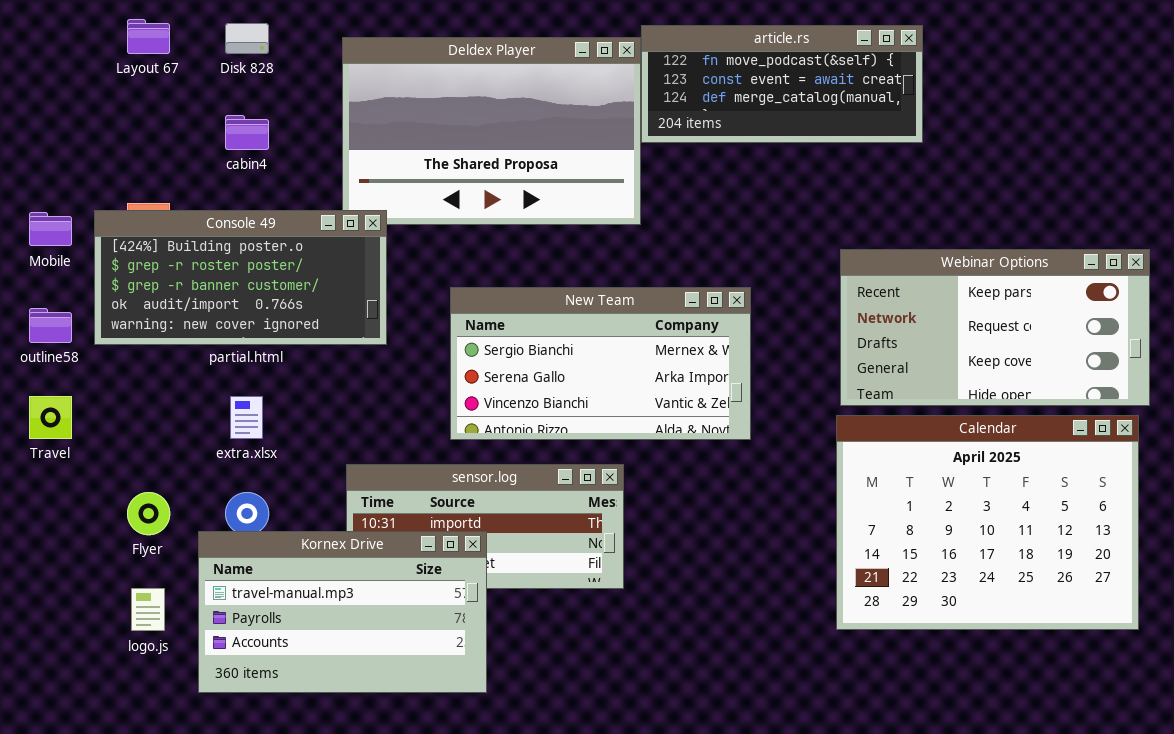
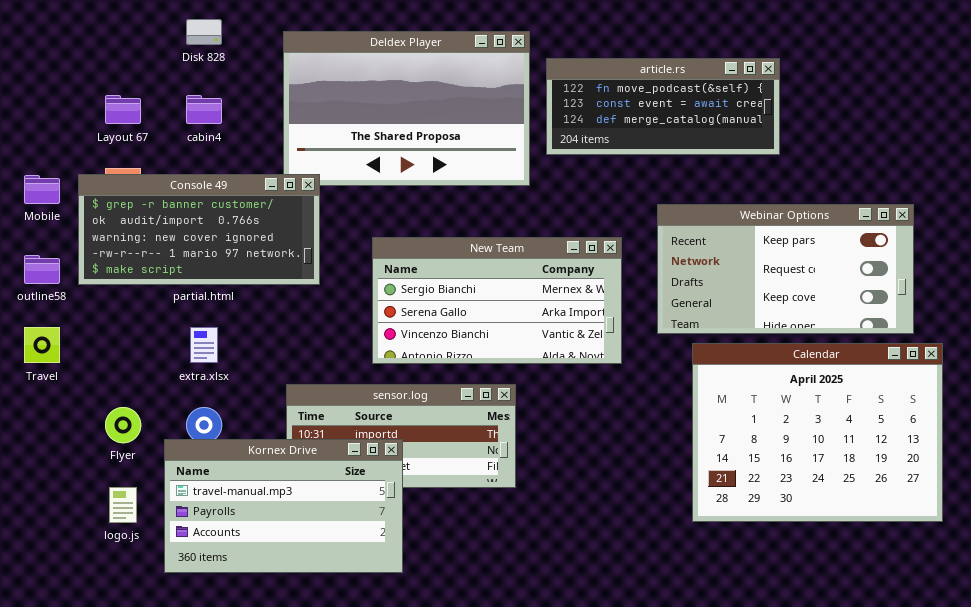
Layout 67: [127,19,170,54] -> [105,95,141,124], moved
article.rs: [641,25,923,143] -> [546,58,780,155], moved
Console 49: [94,210,387,345] -> [78,174,320,285], scrolled down 2 rows
Webinar Options: [840,249,1150,406] -> [657,204,914,334], moved

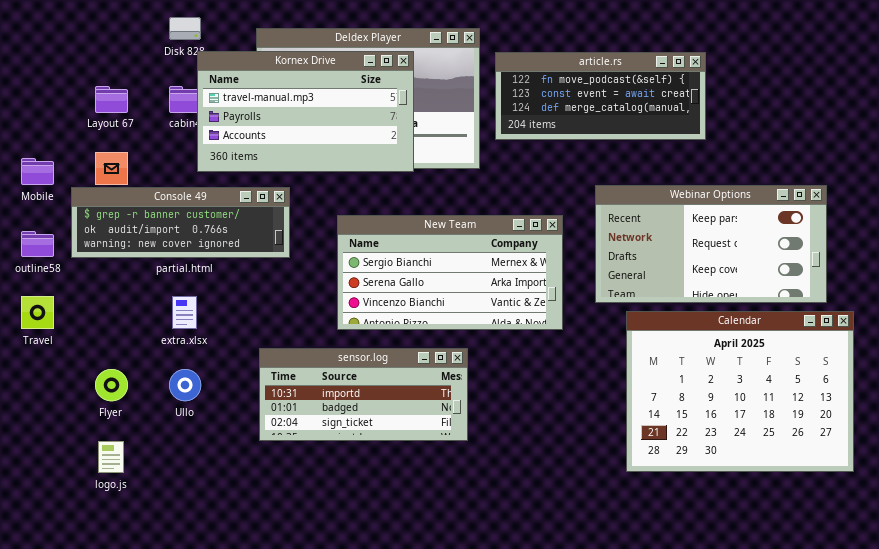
Console 49: [78,174,320,285] -> [71,187,290,258], resized
Kornex Drive: [164,439,403,573] -> [197,51,414,172], moved

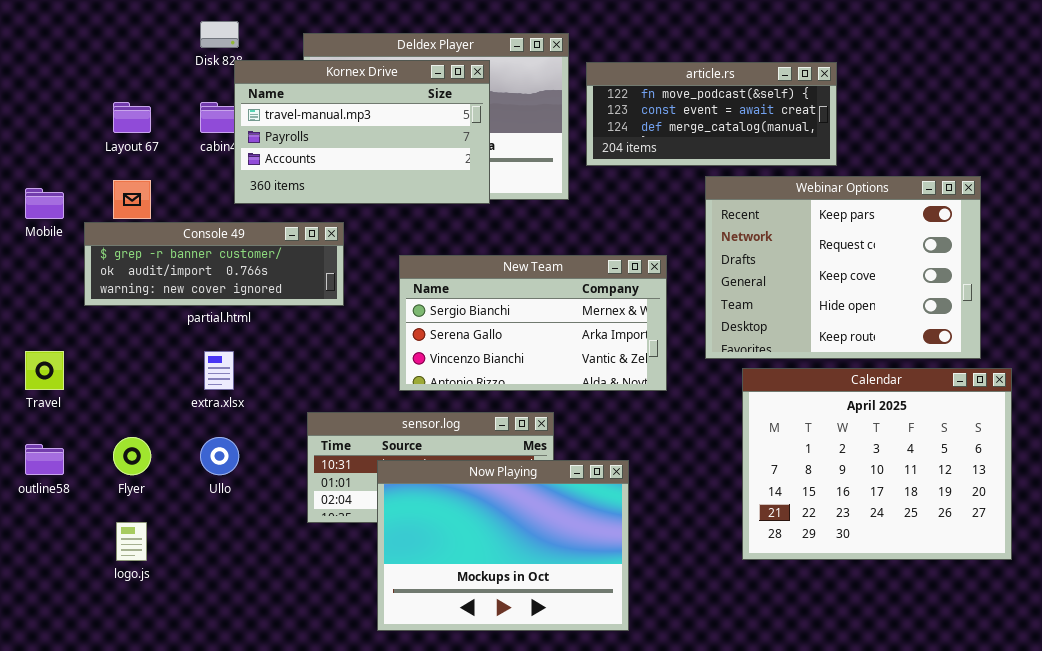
Webinar Options: [595,185,827,303] -> [705,176,981,359], resized
outline58: [21,231,54,257] -> [25,444,64,475], moved
Now Playing: none -> [377,460,629,631], opened

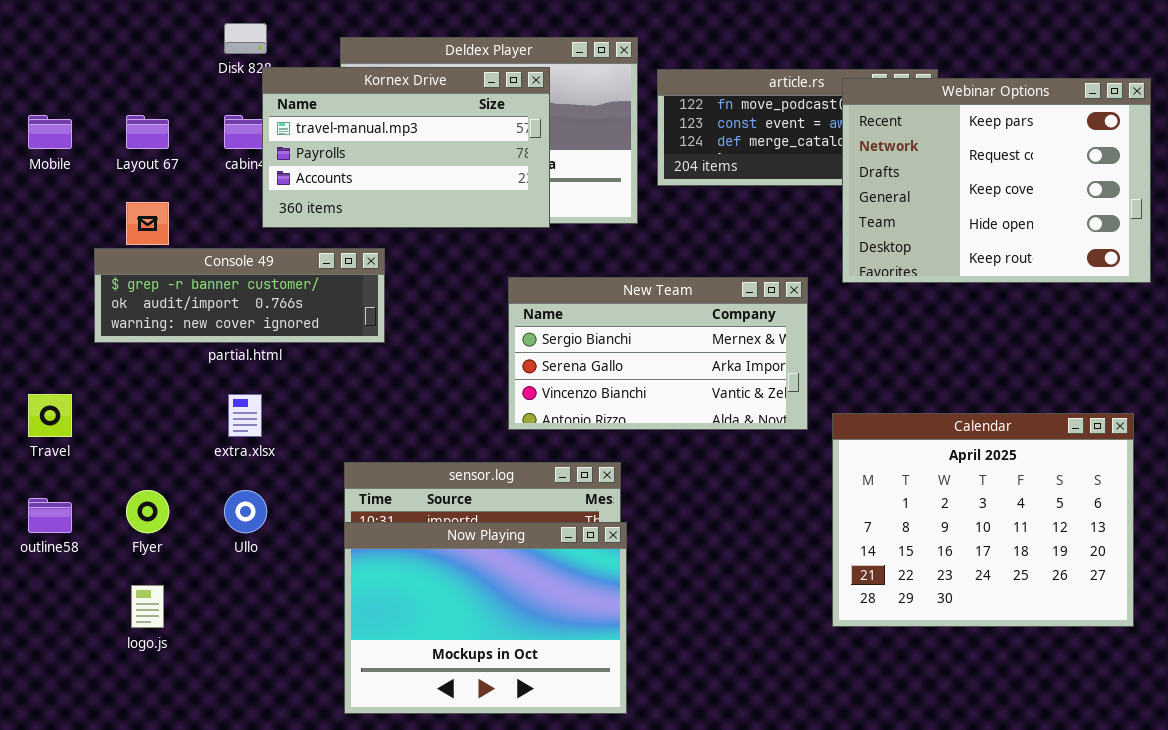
Webinar Options: [705,176,981,359] -> [842,78,1151,283], moved
Mobile: [25,188,64,219] -> [28,115,72,149], moved
New Team: [399,255,667,391] -> [508,277,808,430], moved
Now Playing: [377,460,629,631] -> [344,522,627,714], moved

